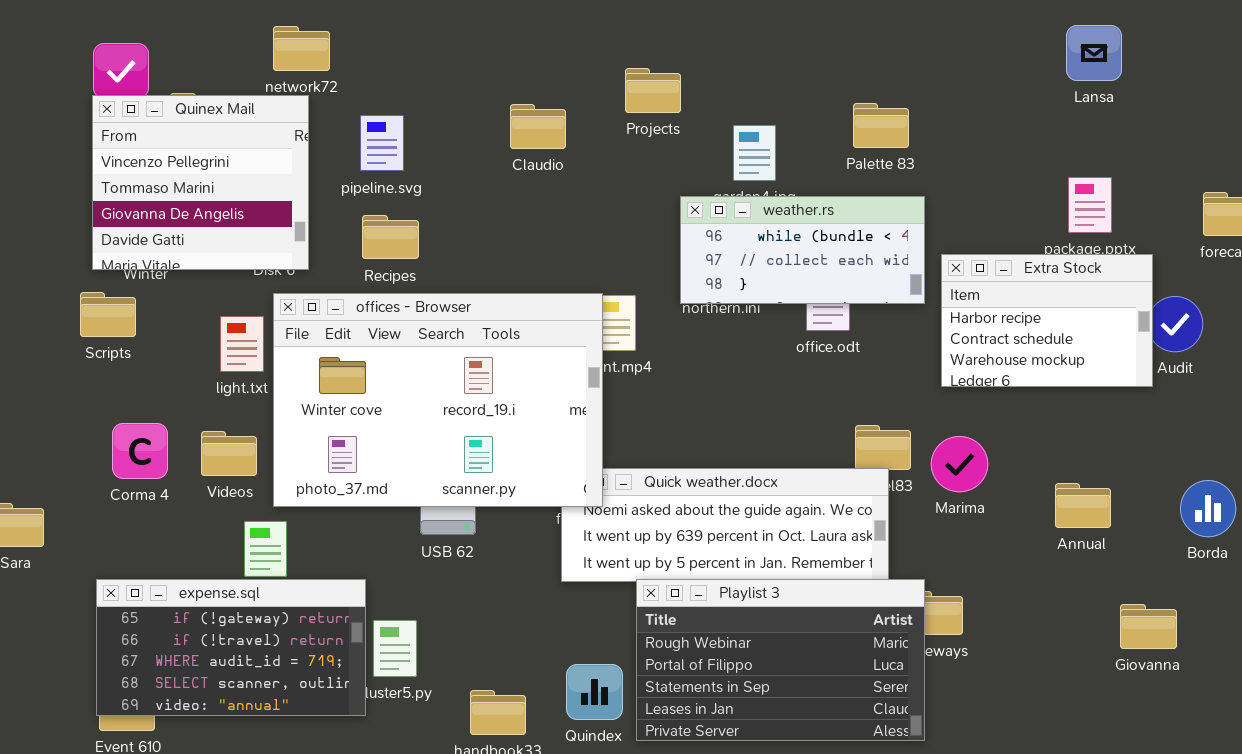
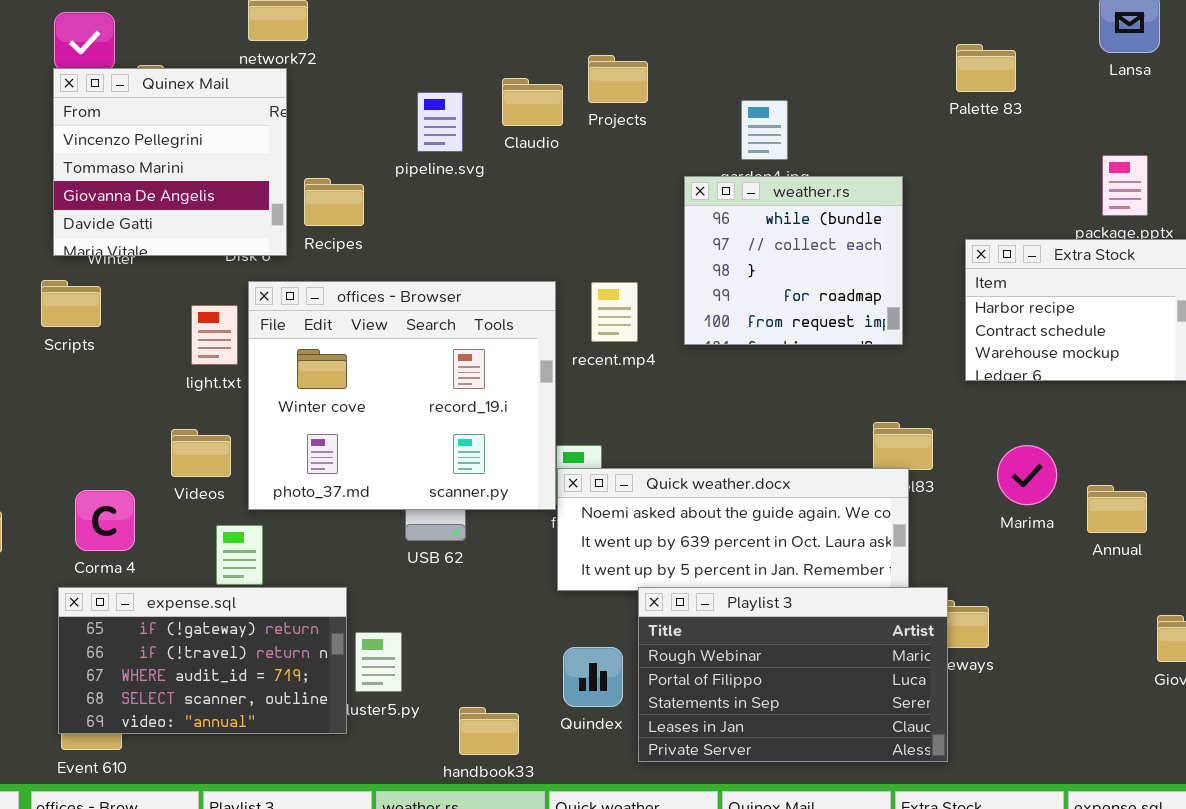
Projects: [625,68,681,113] -> [588,55,648,103], moved
Palette 83: [853,103,909,148] -> [956,44,1016,92], moved
pipeline.svg: [360,115,404,171] -> [417,92,463,152], moved
weather.rs: [680,196,925,304] -> [684,176,903,345], resized
Recipes: [362,215,419,259] -> [304,178,364,226], moved
offices - Browser: [273,293,603,507] -> [248,281,556,510], resized
Corma 4: [112,423,168,479] -> [75,490,135,551], moved
Marima: [931,436,988,492] -> [997,445,1057,505], moved
Quindex: [566,664,623,720] -> [563,647,623,707], moved

